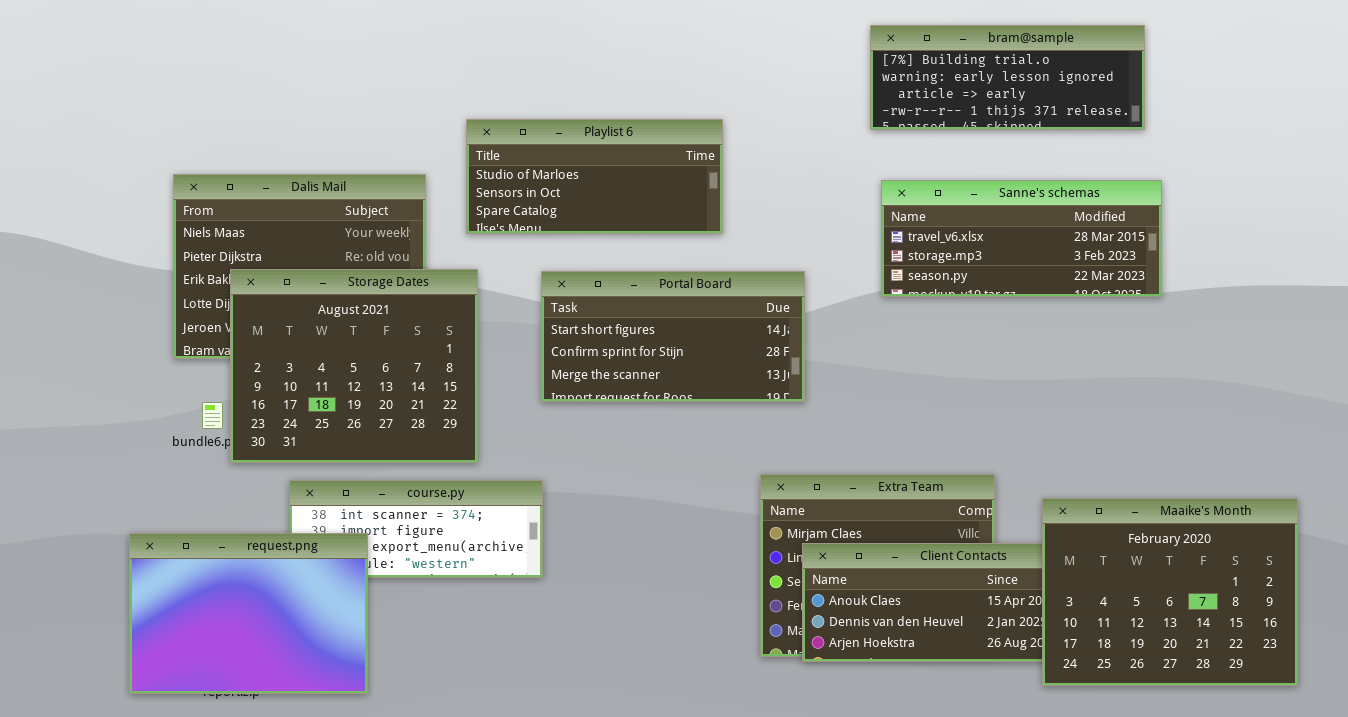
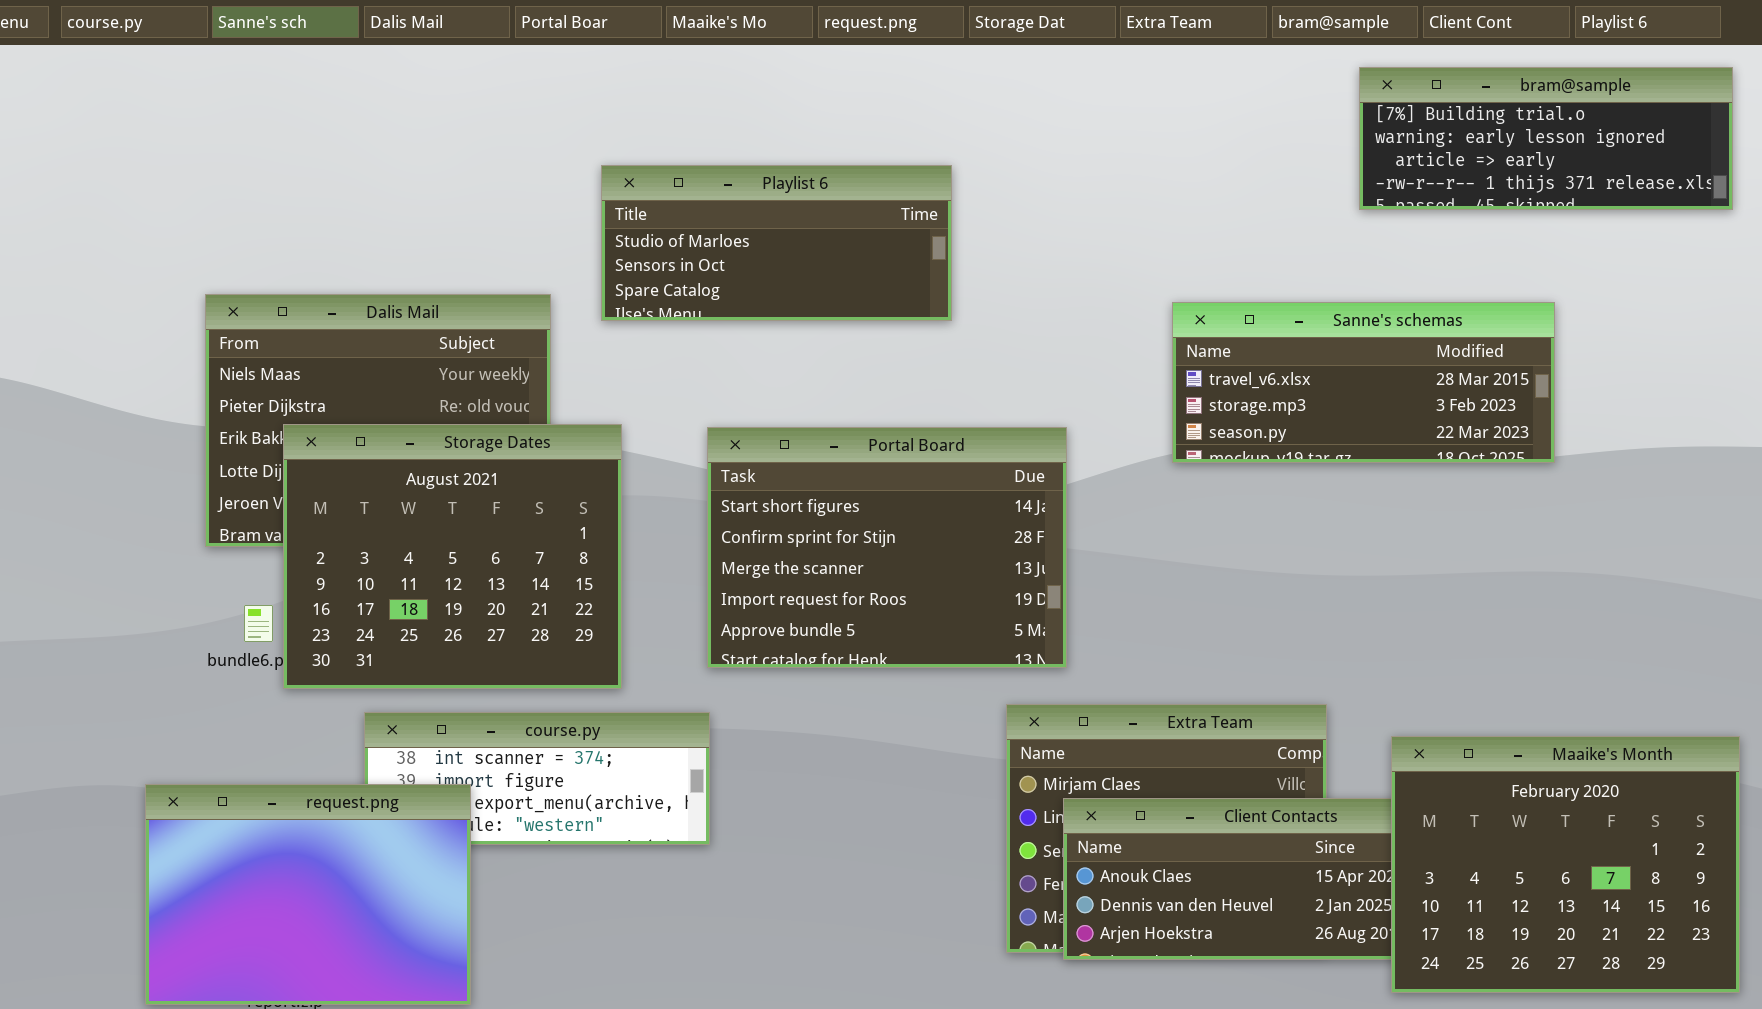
bram@sample: [870,25,1145,130] -> [1359,67,1733,210], moved
Playlist 6: [466,119,723,234] -> [601,165,952,321], moved
Portal Board: [541,271,805,402] -> [707,427,1067,668], resized

